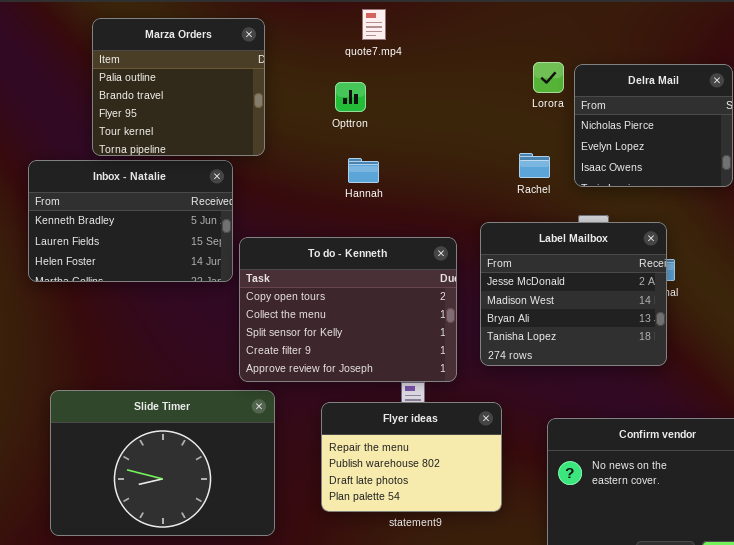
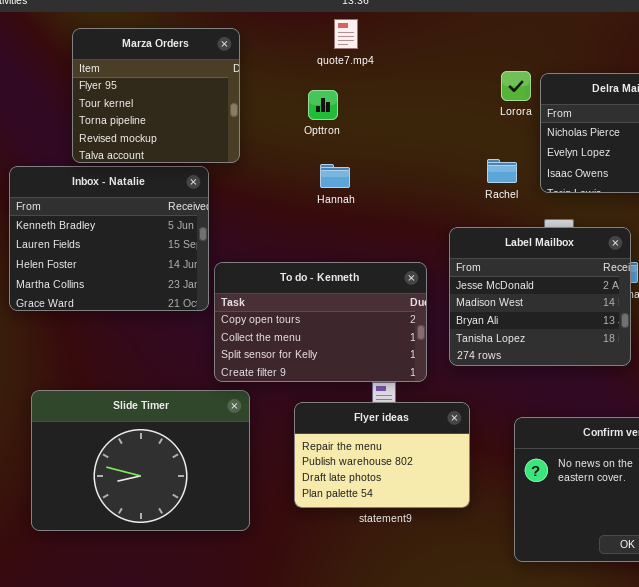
Marza Orders: [92,18,265,156] -> [72,28,240,163], scrolled down 2 rows
Inbox - Natalie: [28,160,233,282] -> [9,166,209,311], resized
To do - Kenneth: [239,237,457,382] -> [214,262,427,382], resized

